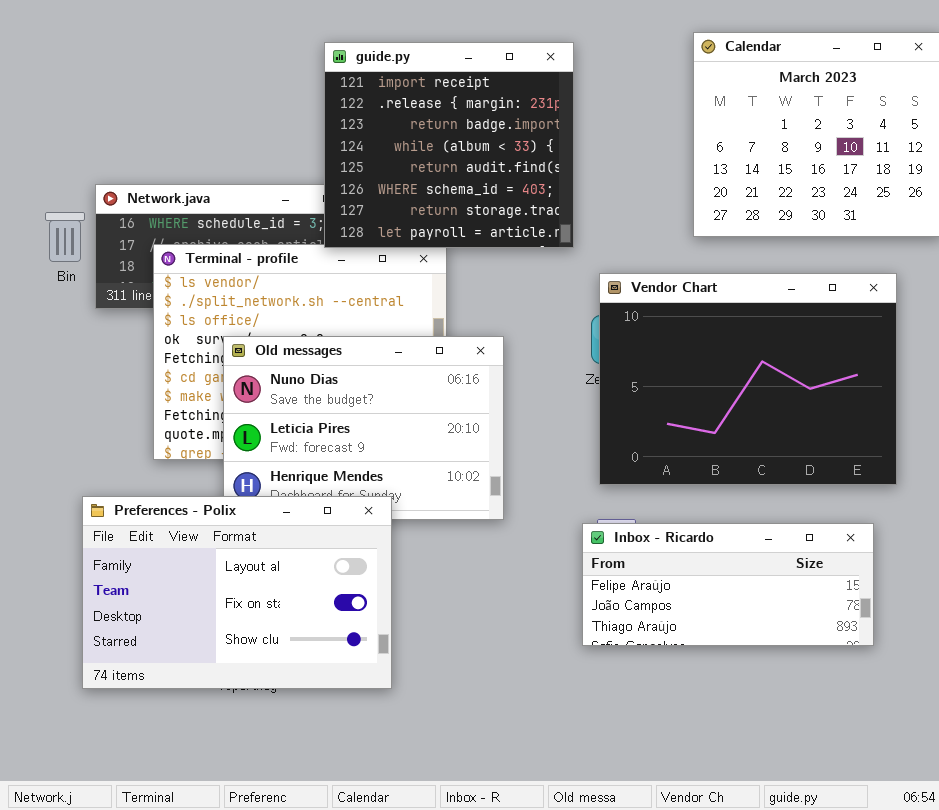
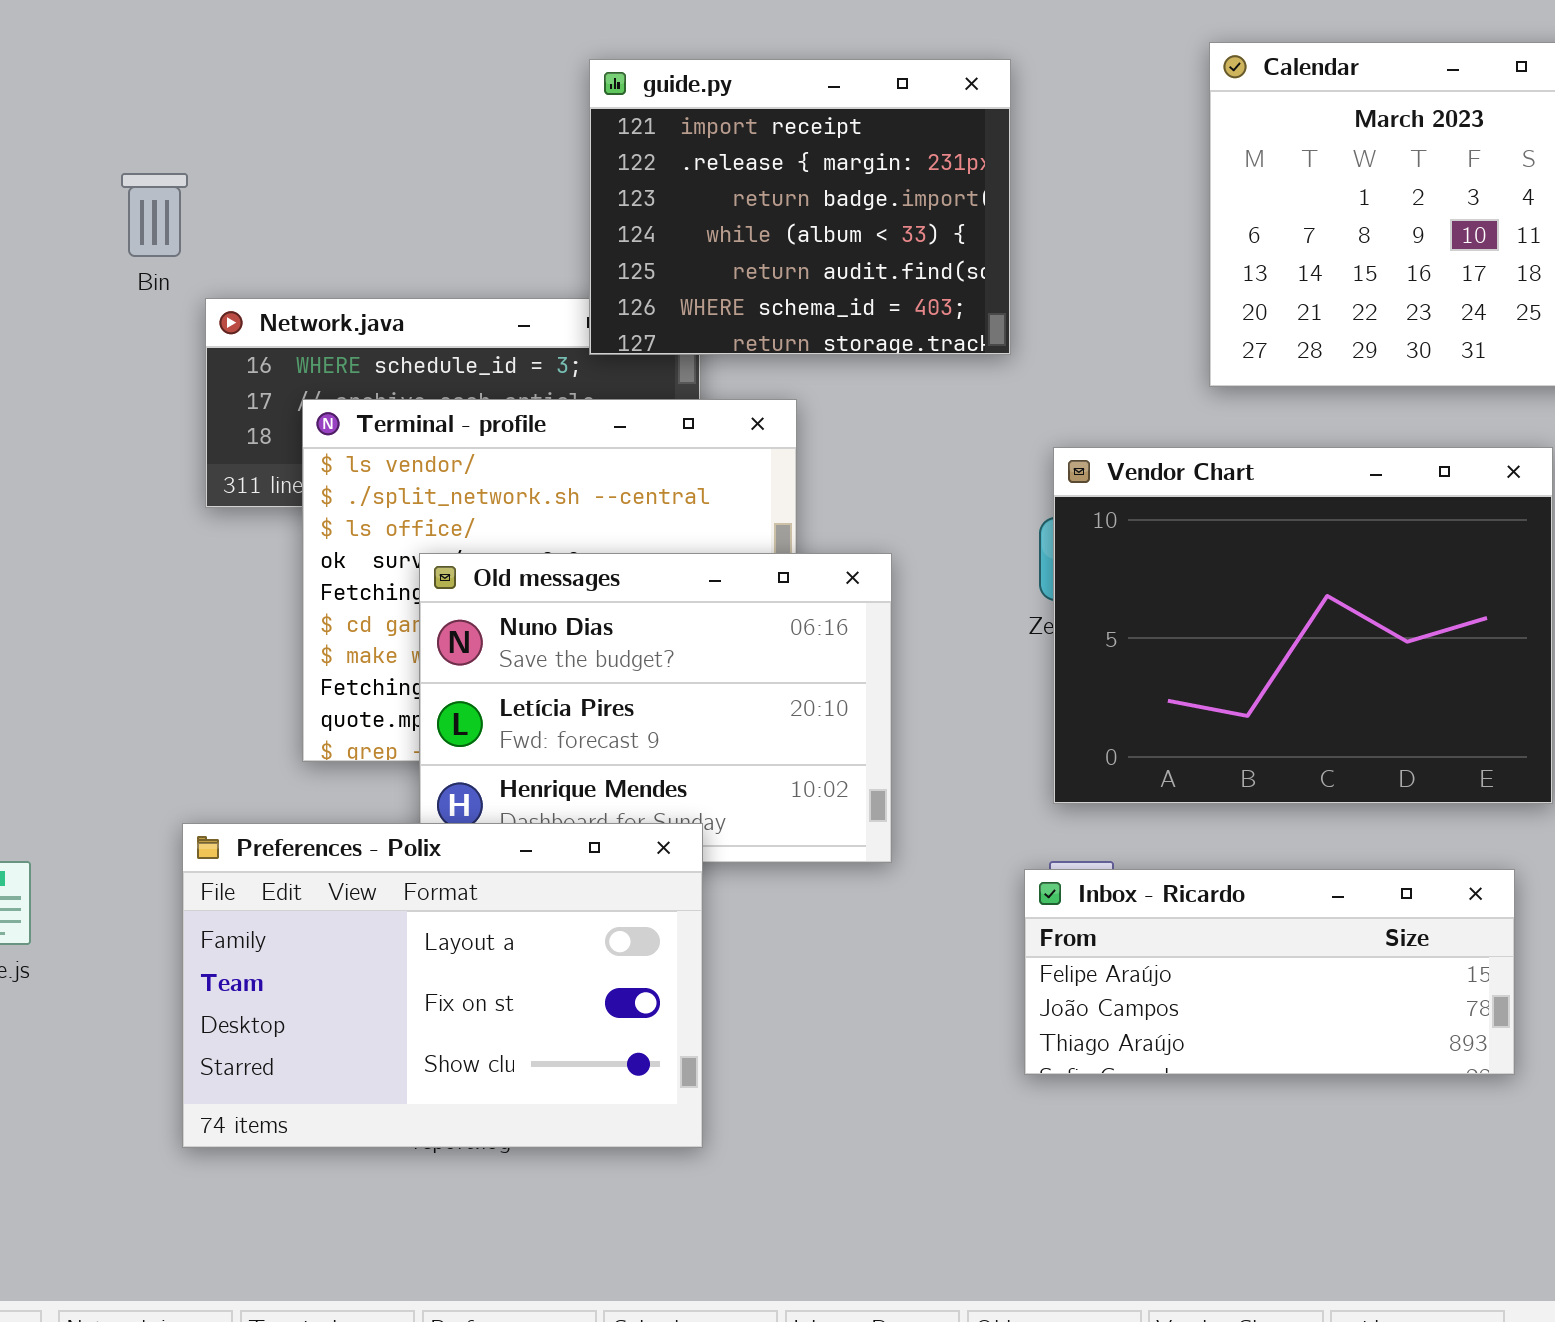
guide.py: [324,42,574,248] -> [589,59,1011,355], resized
Bin: [45,212,85,262] -> [121,173,188,257], moved

